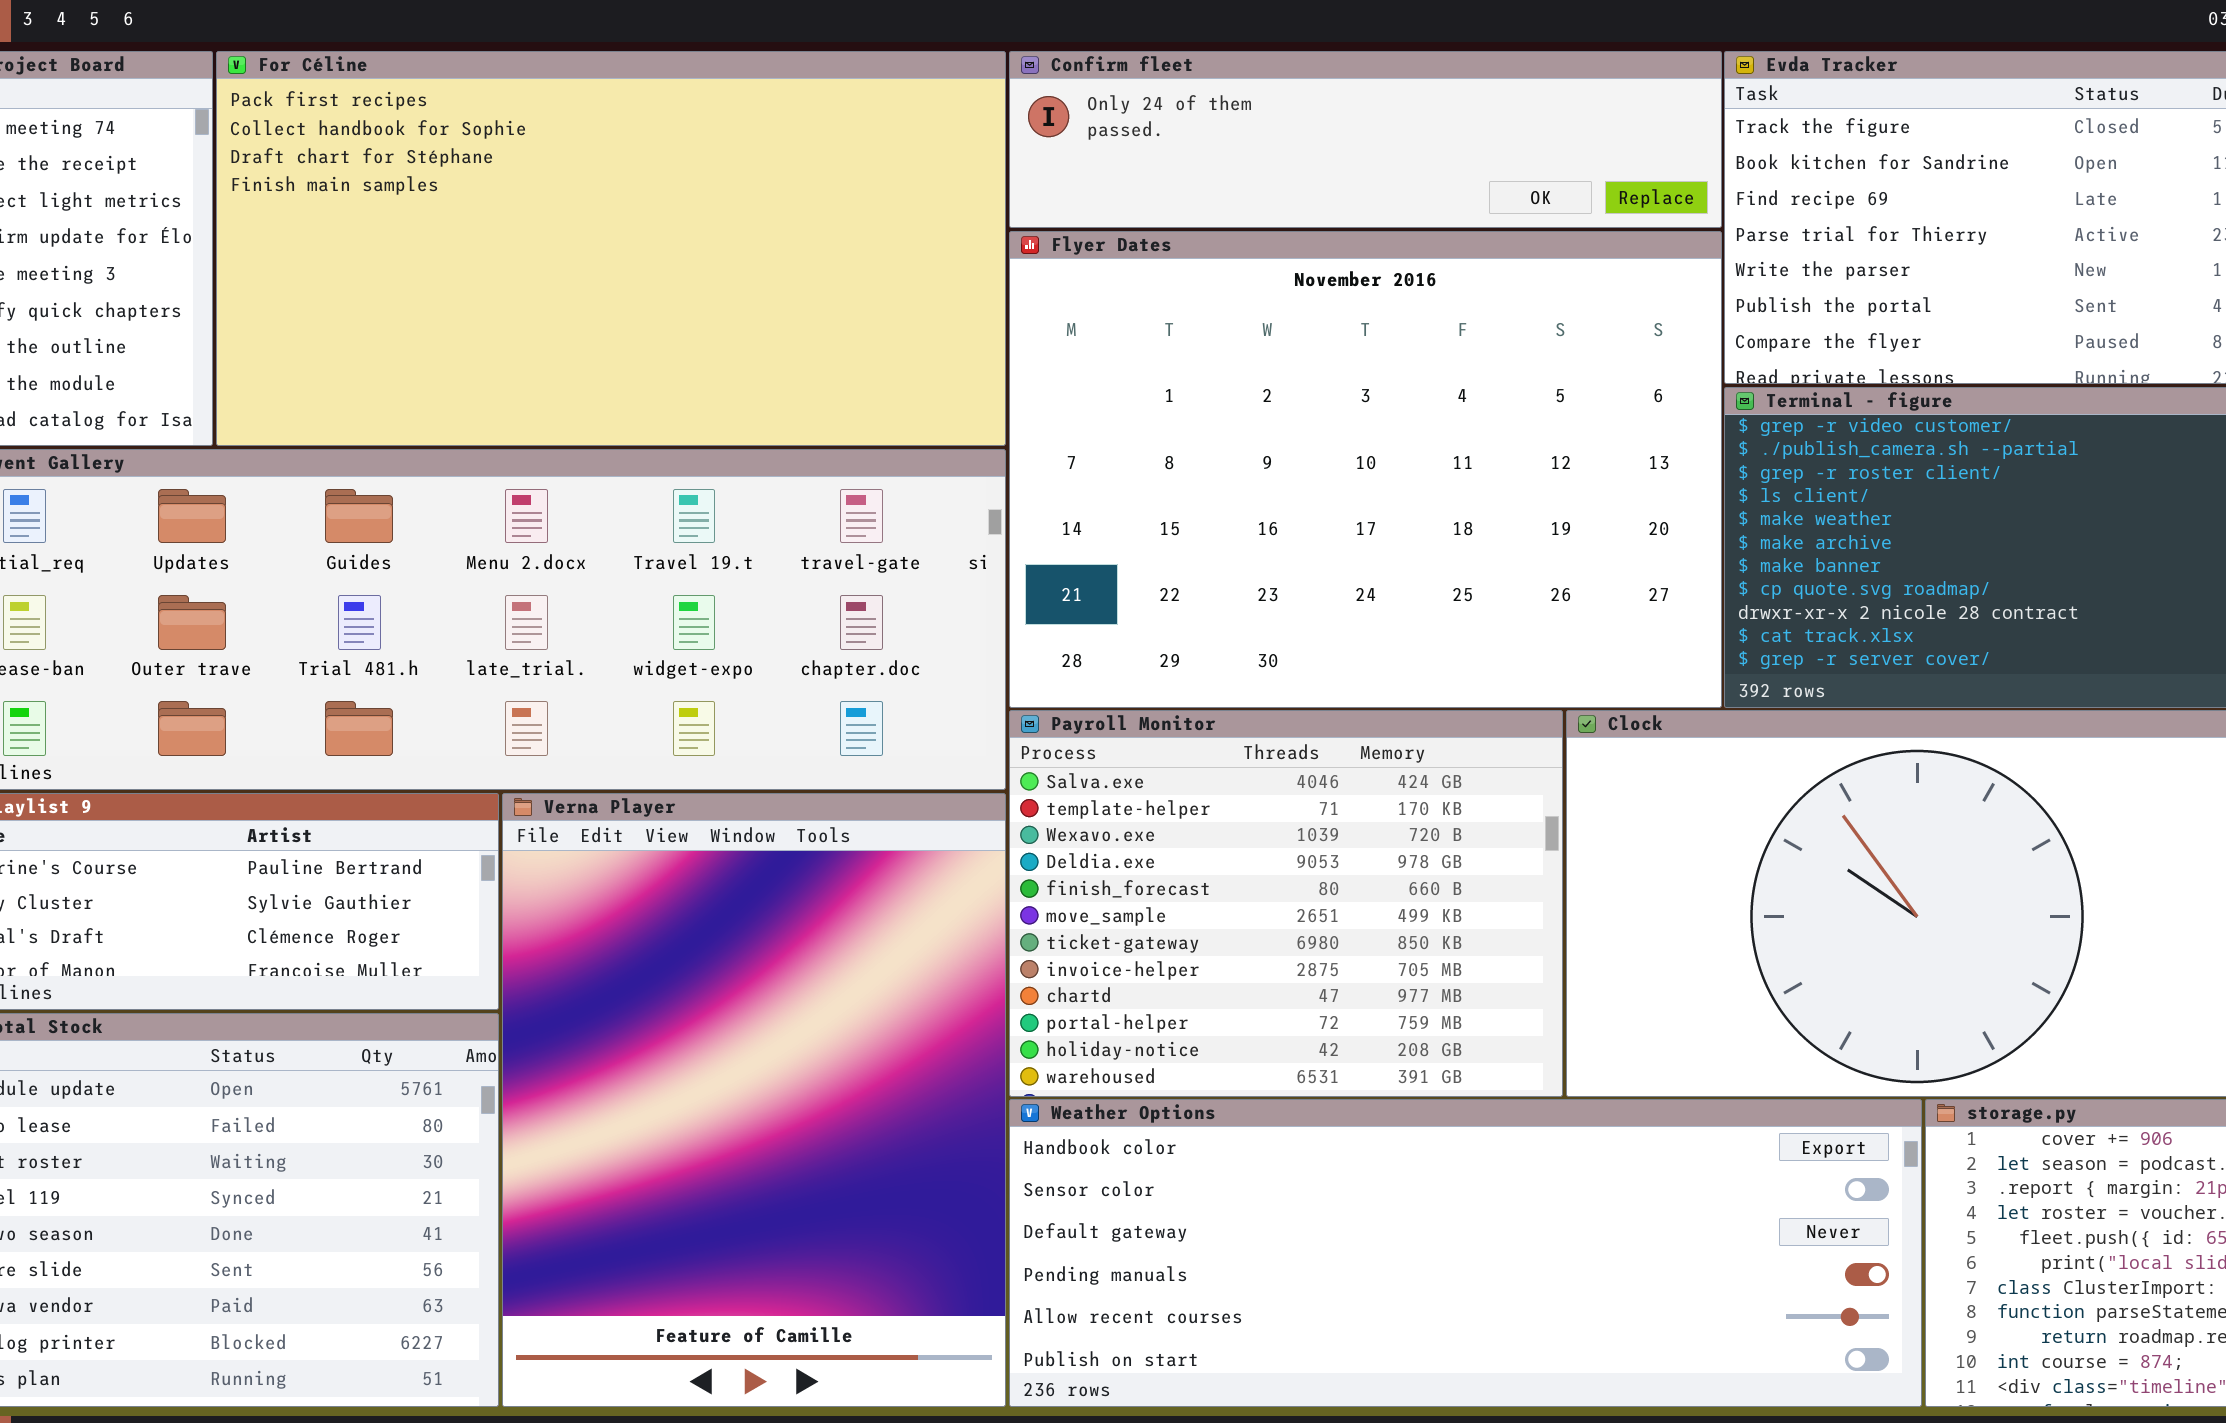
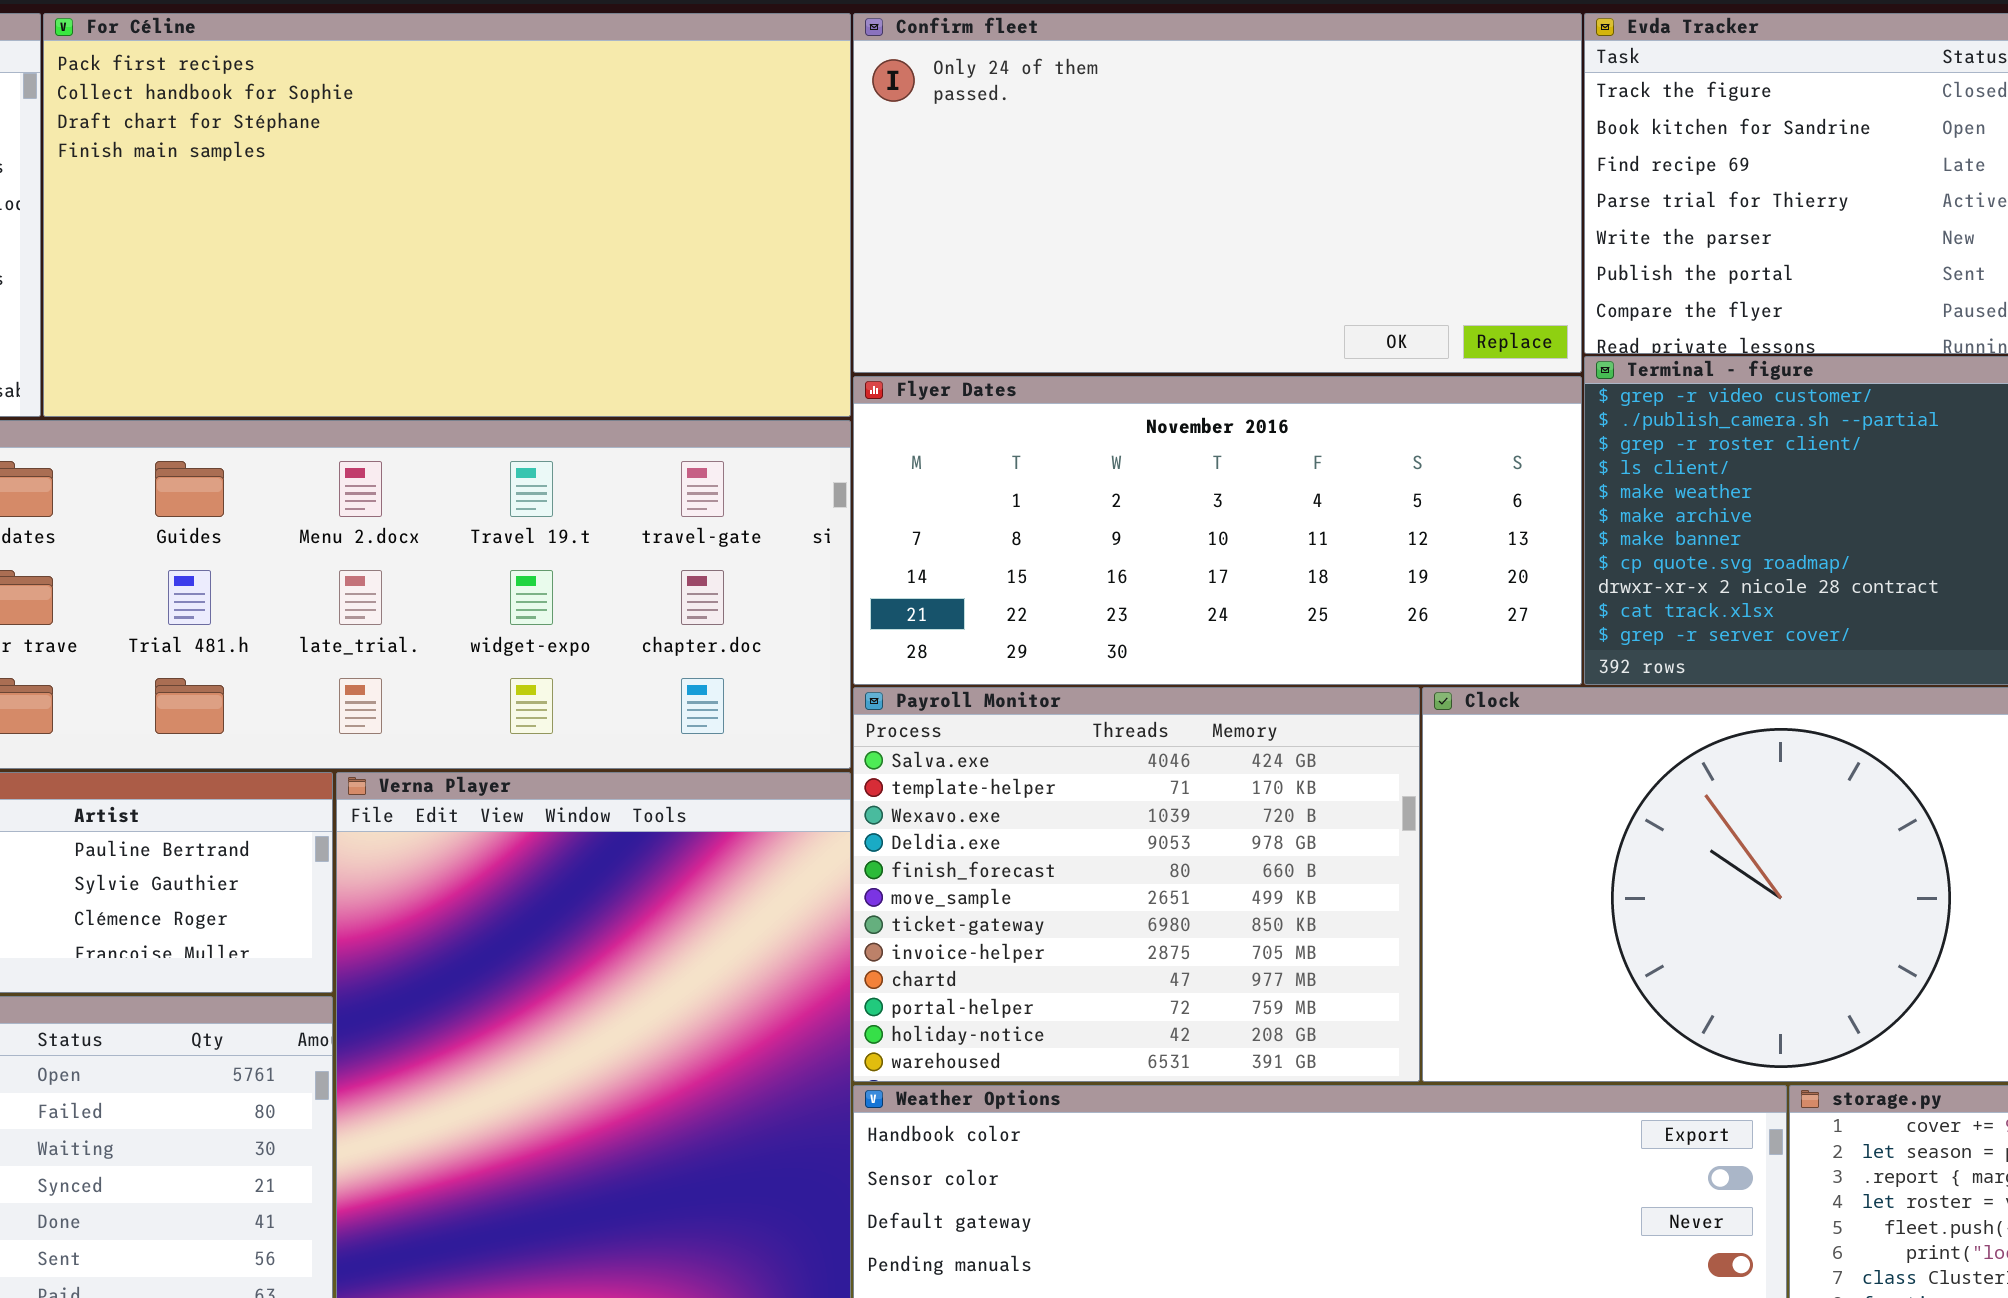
Confirm fleet: [1009,51,1722,228] -> [853,13,1582,373], resized
Flyer Dates: [1009,231,1722,708] -> [853,376,1582,685], resized

